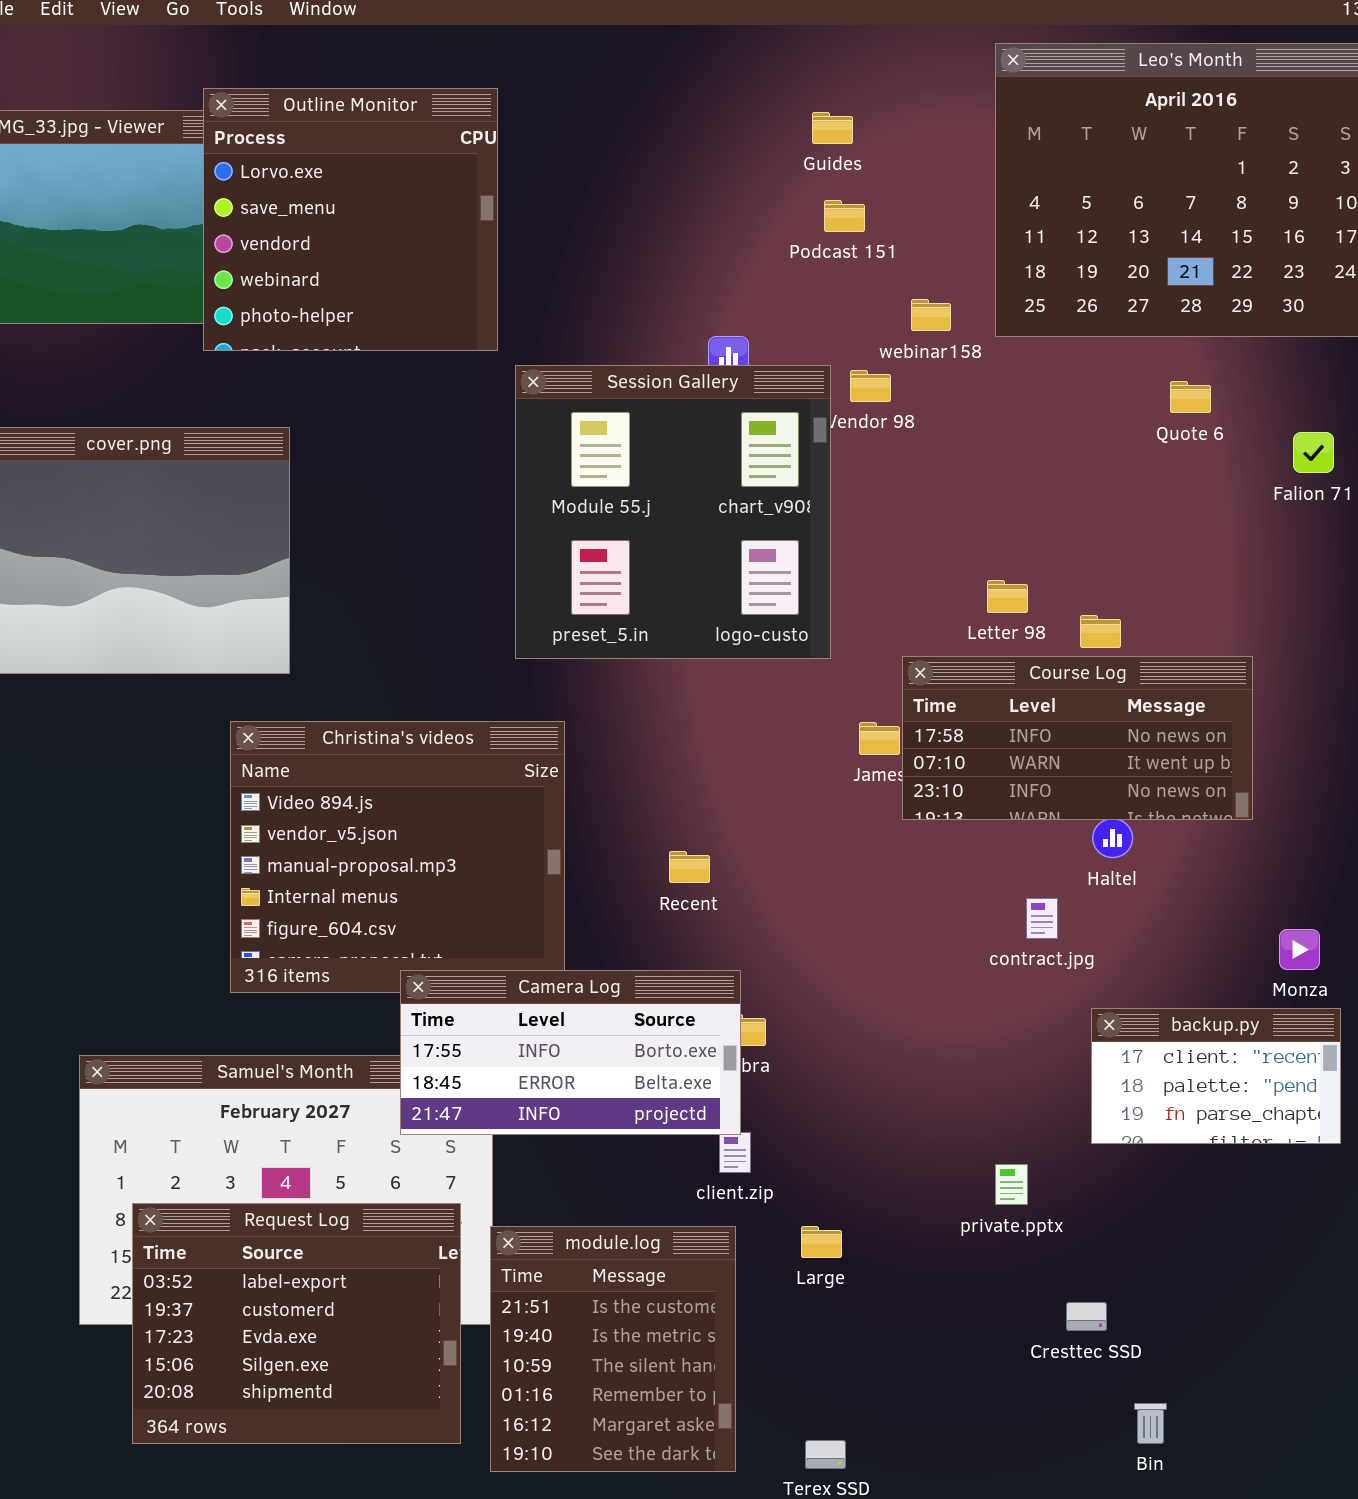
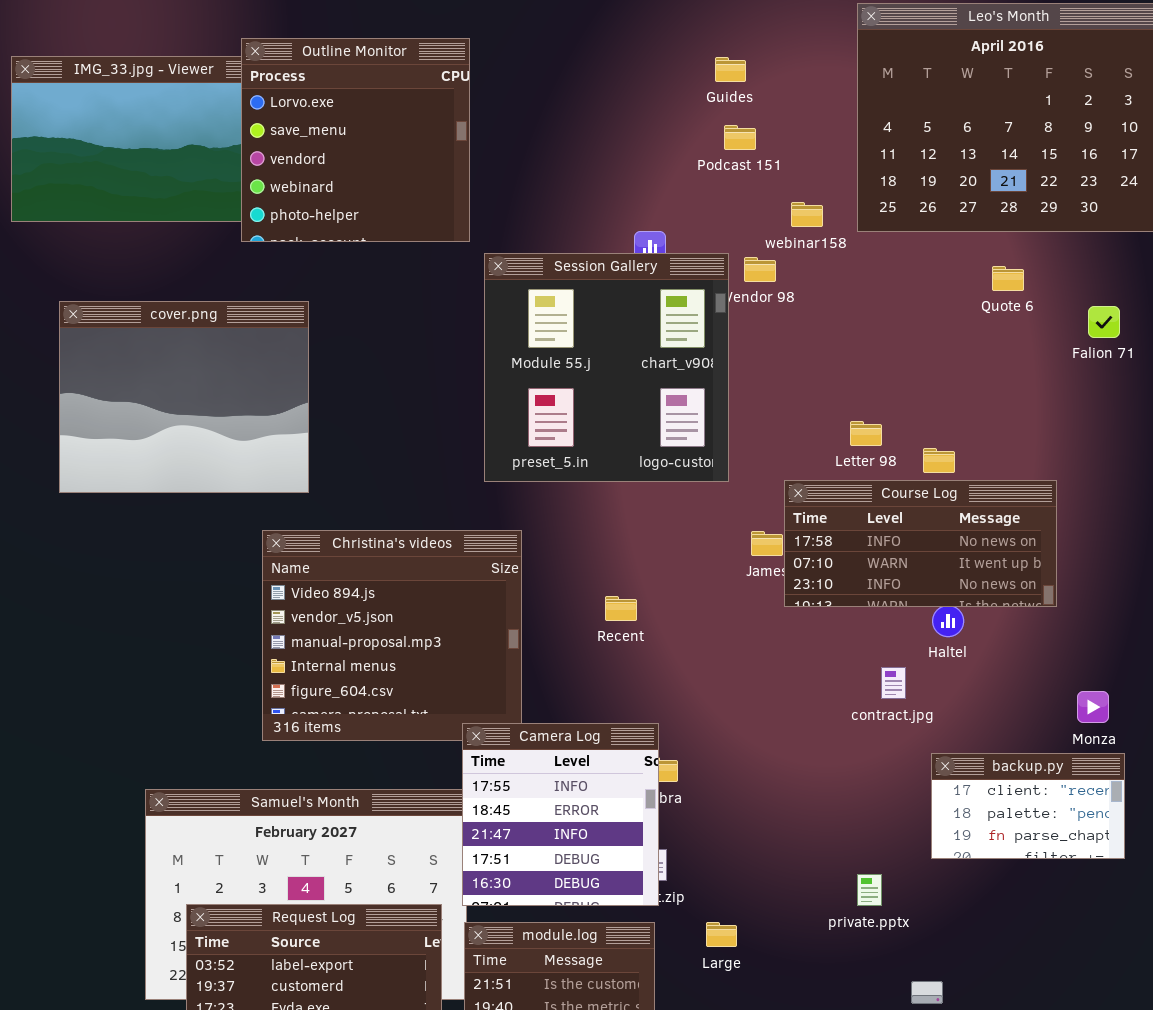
Recent: [669,851,710,883] -> [605,596,637,621], moved
Camera Log: [400,970,741,1135] -> [462,723,659,906], resized

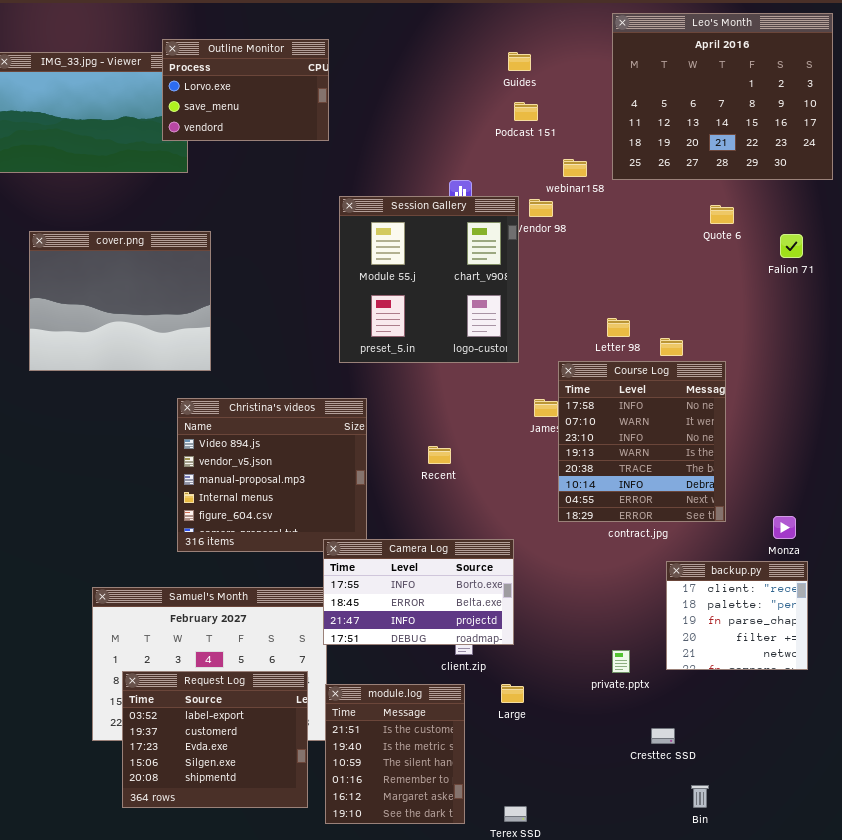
Outline Monitor: [241,38,470,242] -> [162,39,329,141], resized
Course Log: [784,480,1057,607] -> [558,361,726,522], resized
Camera Log: [462,723,659,906] -> [323,539,514,645], resized
backup.py: [931,753,1125,859] -> [666,561,808,670], resized

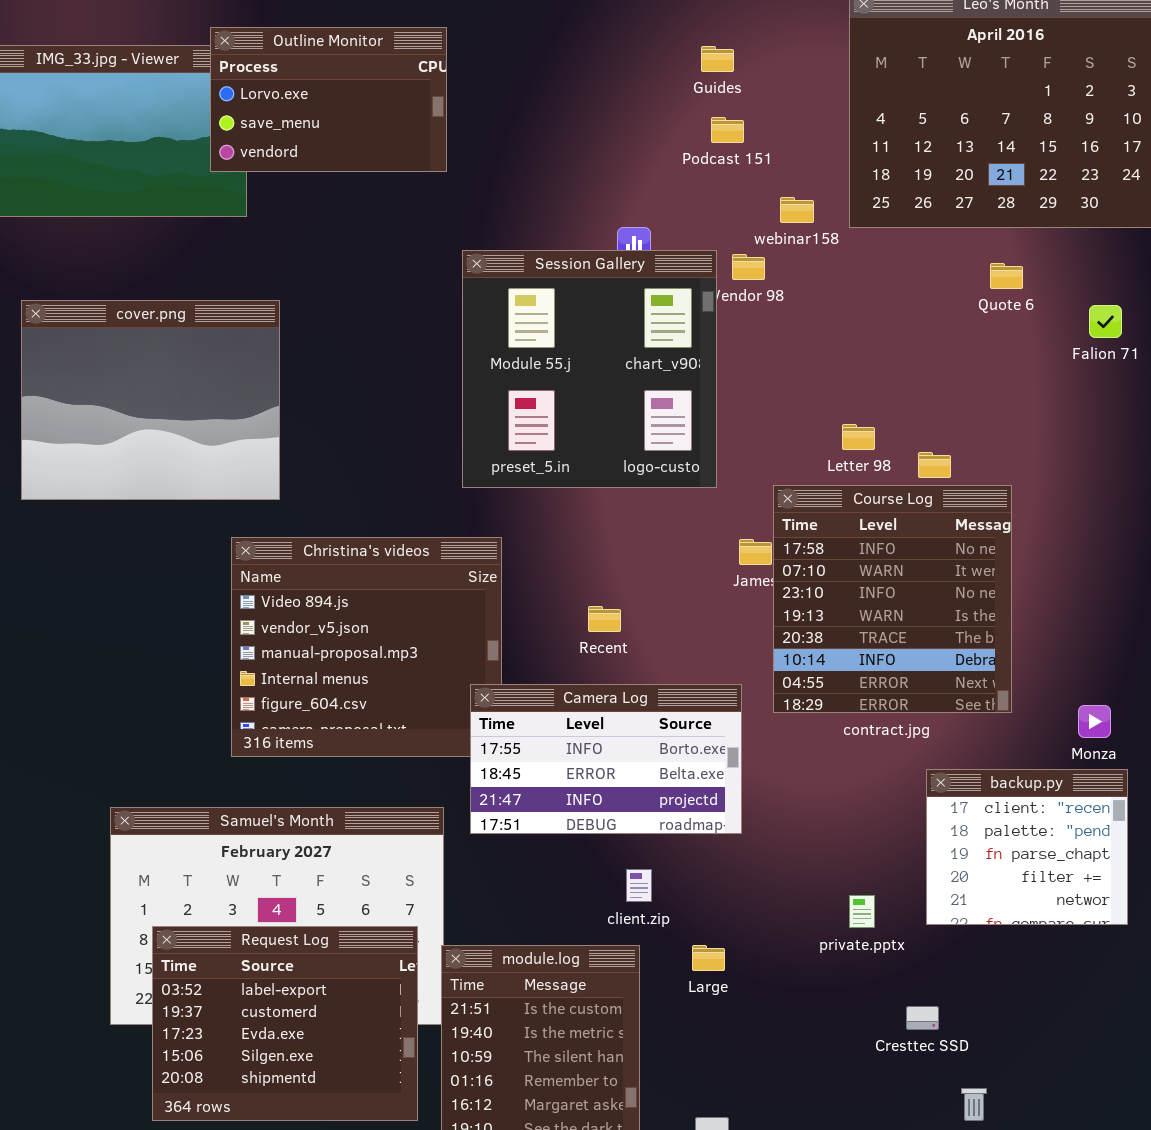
Camera Log: [323,539,514,645] -> [470,684,742,834], moved

